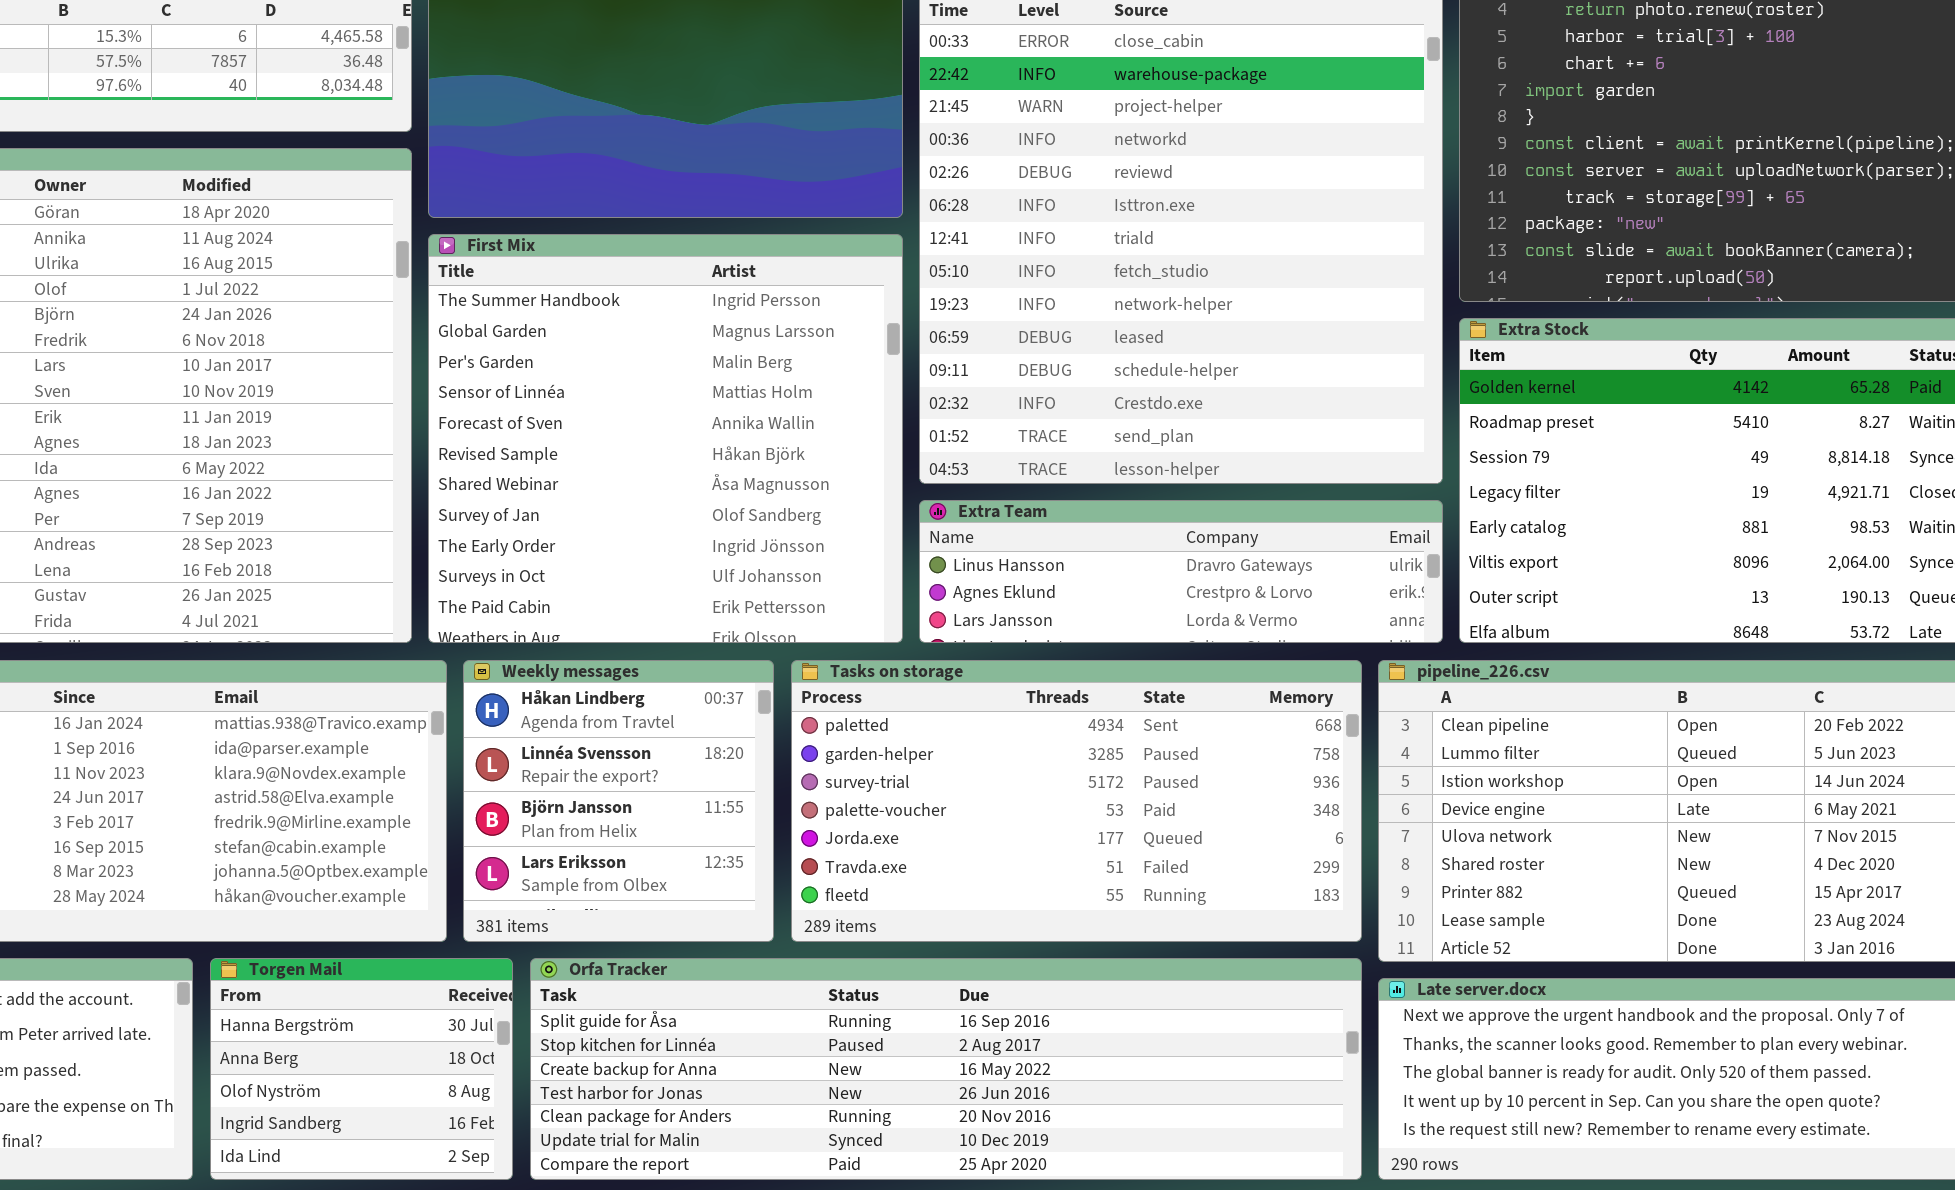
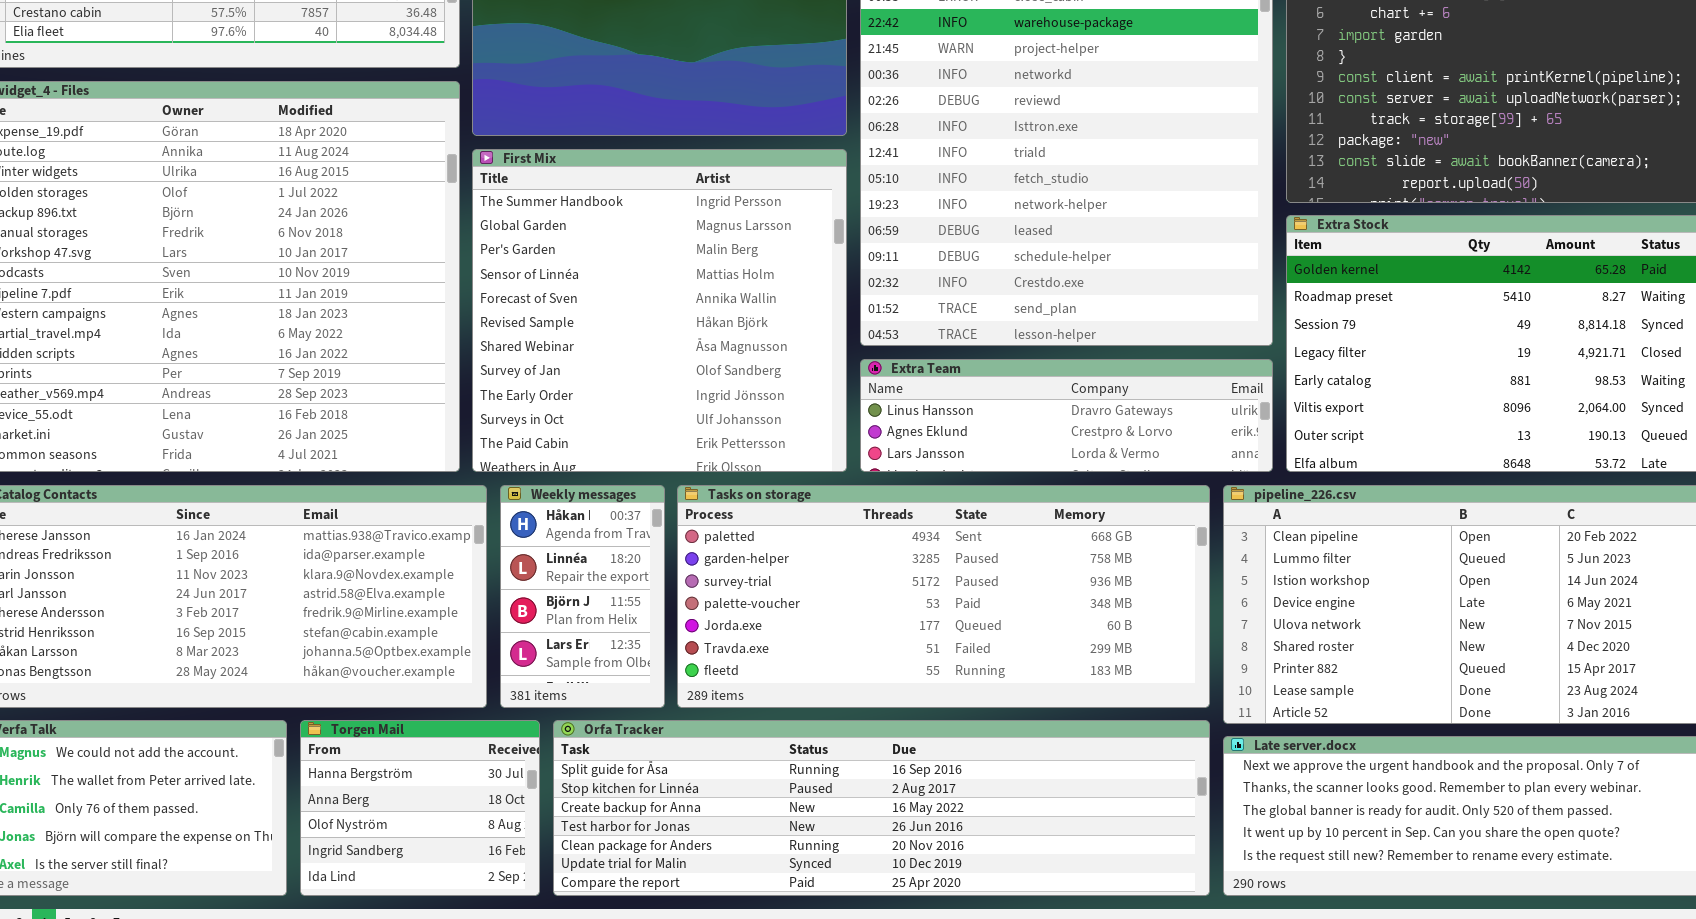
Weekly messages: [463,660,774,942] -> [500,485,665,708], resized
Tasks on storage: [791,660,1362,942] -> [677,485,1210,708], resized

